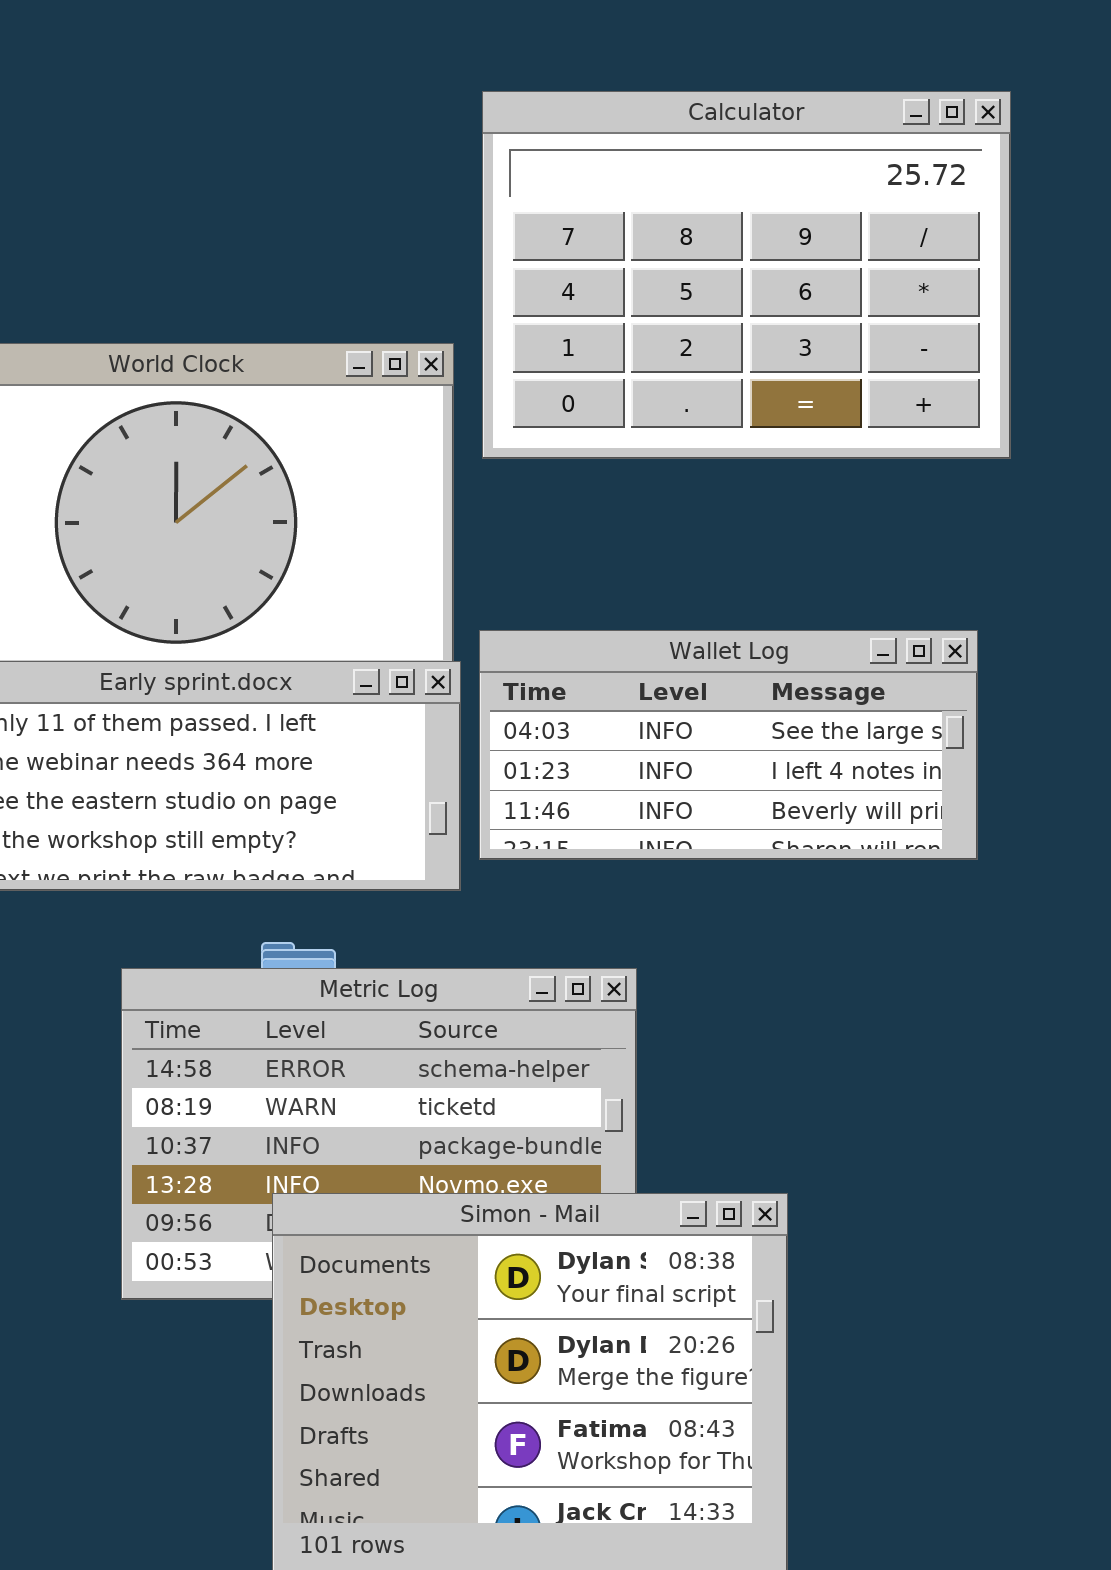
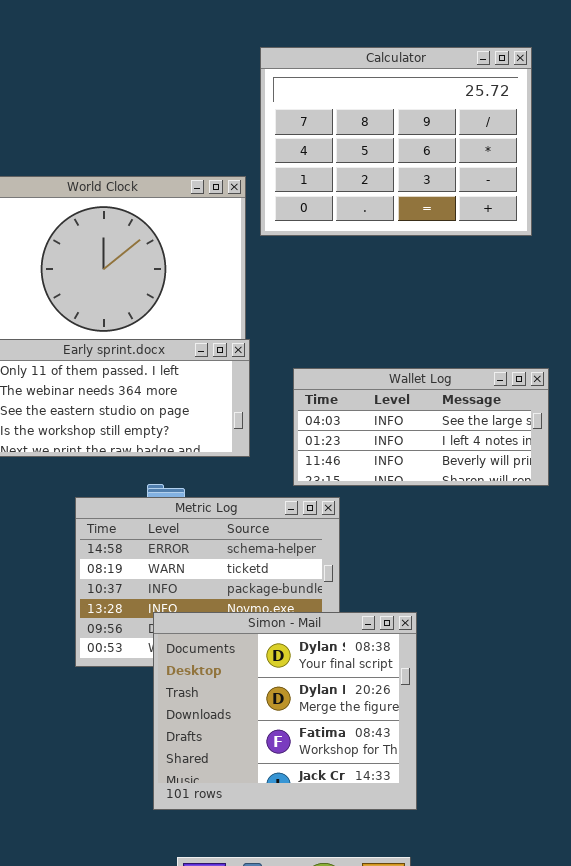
Wallet Log: [479,630,978,860] -> [293,368,549,486], moved

